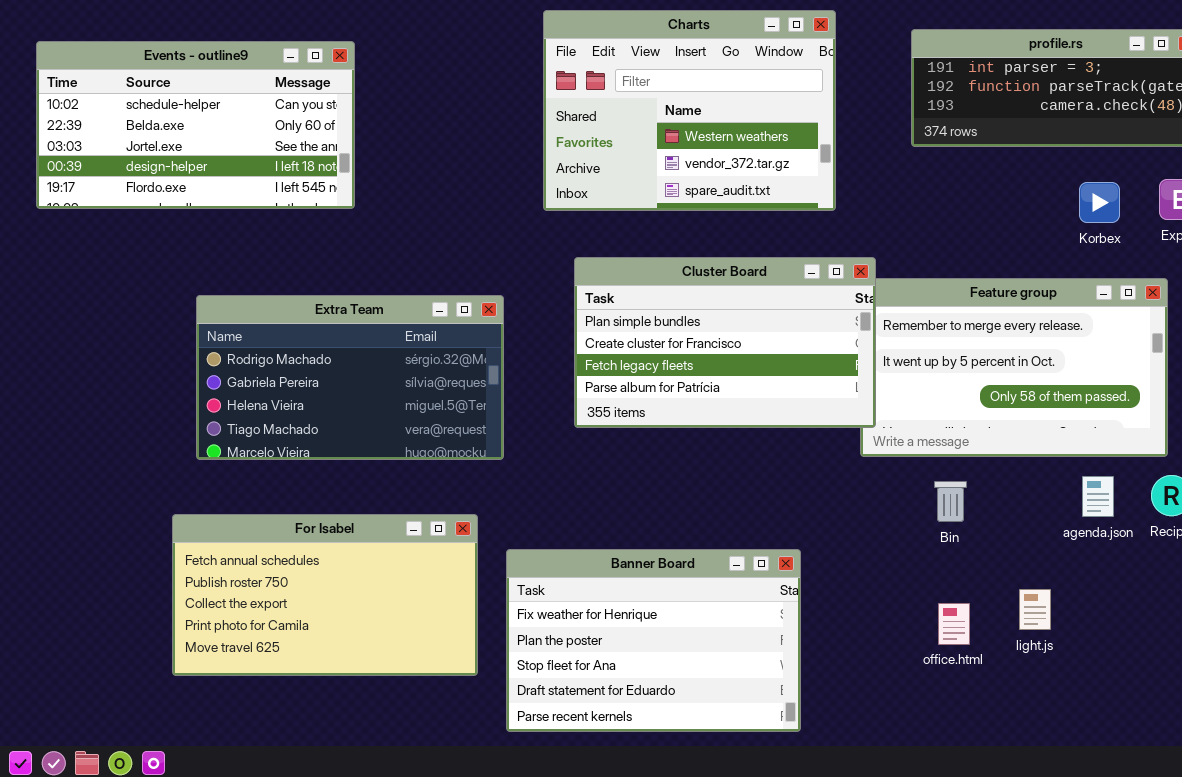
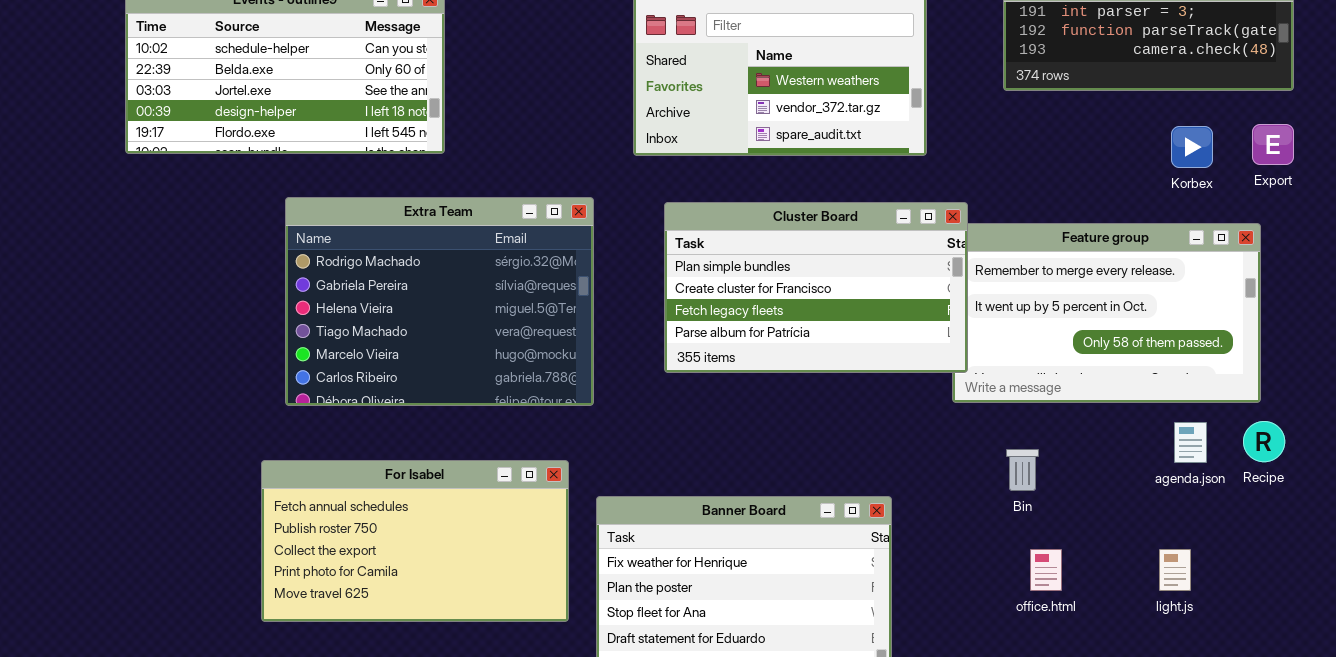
Extra Team: [196,295,504,460] -> [285,197,594,406], resized
Bin: [934,481,967,522] -> [1006,449,1039,491], moved
light.js: [1019,589,1051,630] -> [1159,549,1191,591], moved

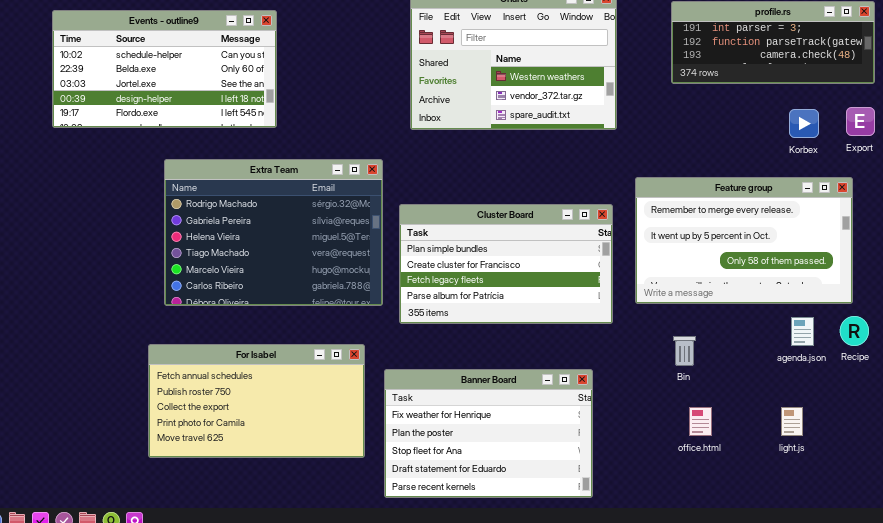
Cluster Board: [664,202,968,373] -> [399,204,613,324], moved

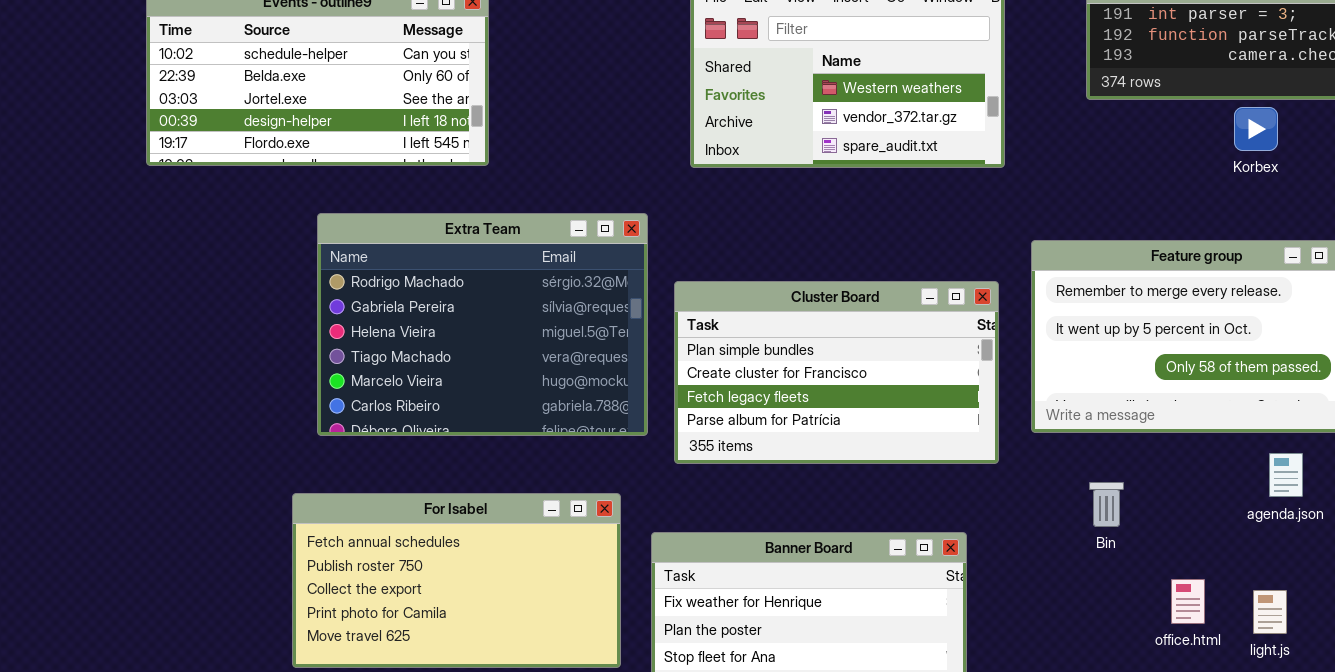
Korbex: [789,109,819,138] -> [1234,107,1278,151], moved
office.html: [689,407,712,436] -> [1171,579,1205,624], moved

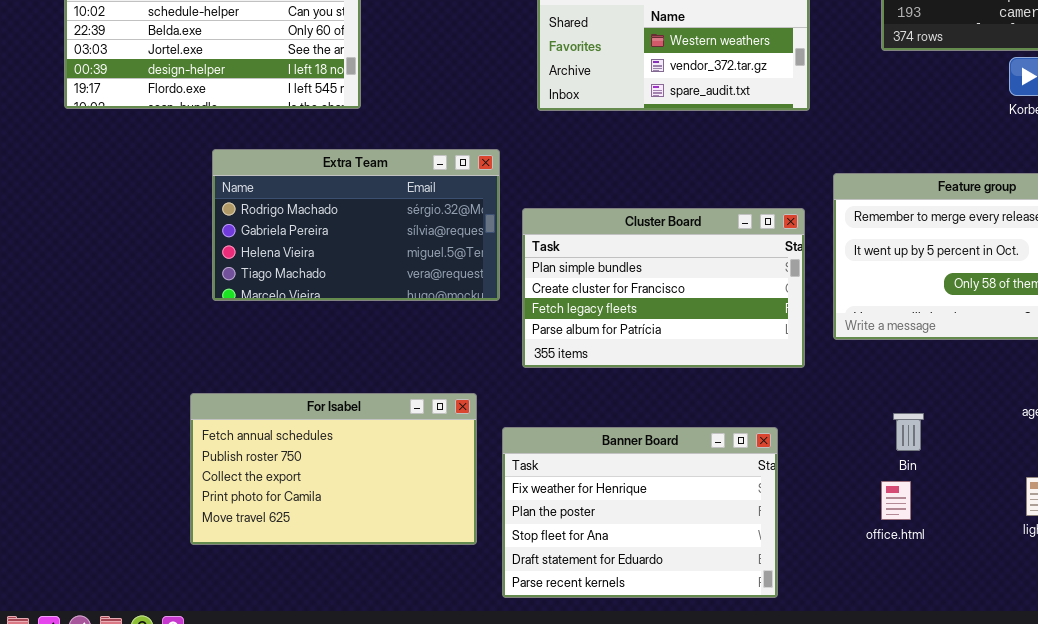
Extra Team: [317,213,648,436] -> [212,149,500,301], resized
Bin: [1089,482,1124,527] -> [893,413,924,451], moved
office.html: [1171,579,1205,624] -> [881,481,911,520], moved

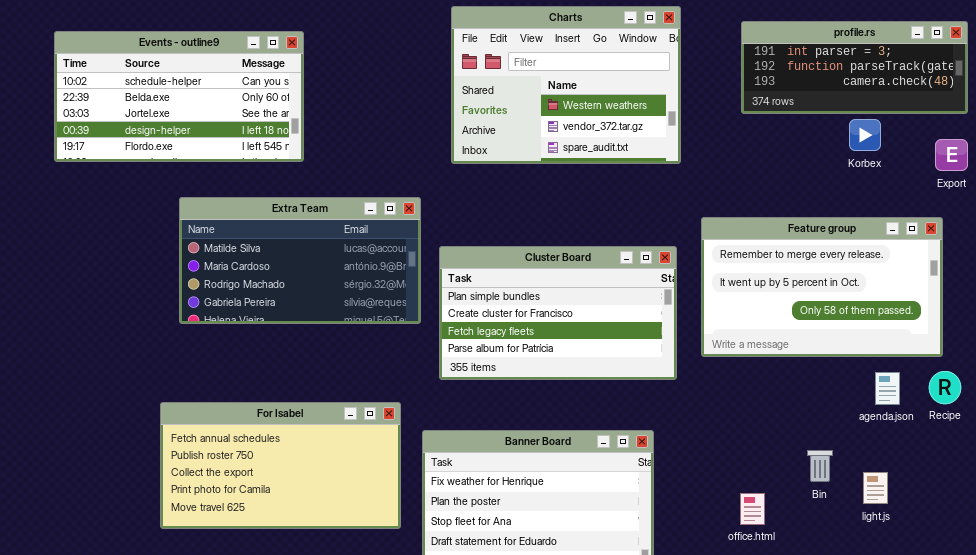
Extra Team: [212,149,500,301] -> [179,197,421,324], scrolled up 2 rows
Bin: [893,413,924,451] -> [807,450,833,482], moved
office.html: [881,481,911,520] -> [740,493,765,525], moved

